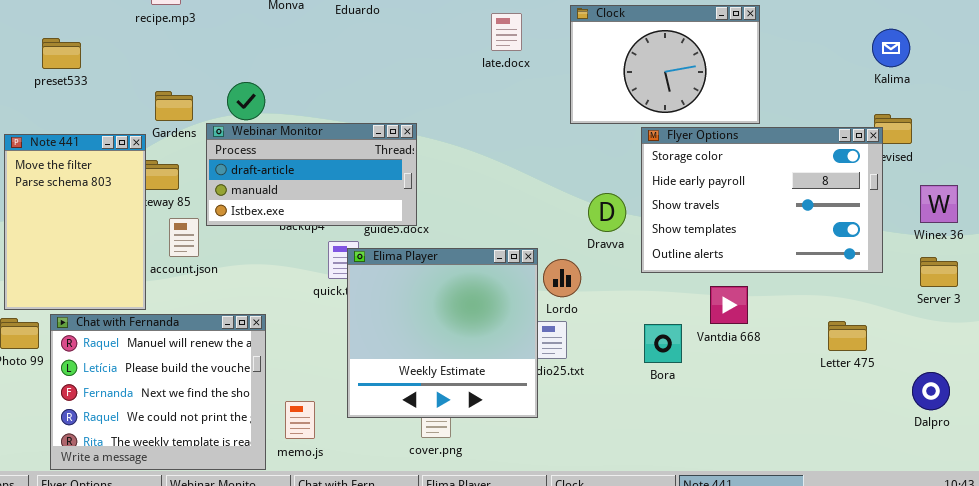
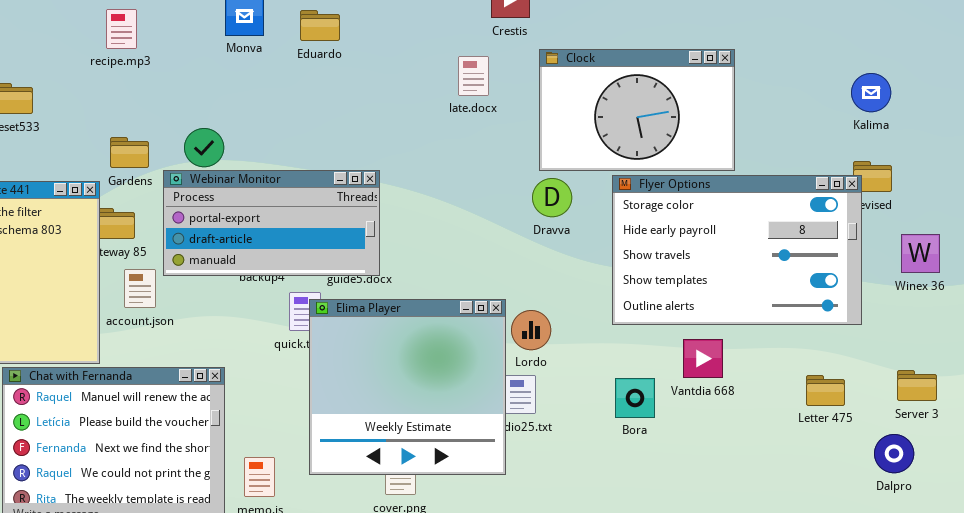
Webinar Monitor: [206,123,417,226] -> [163,170,380,276], scrolled up 1 row
Dravva: [588,193,626,232] -> [532,178,572,217], moved
Server 3: [920,257,958,287] -> [897,370,937,401], moved
Dalpro: [912,372,950,410] -> [874,434,914,473], moved

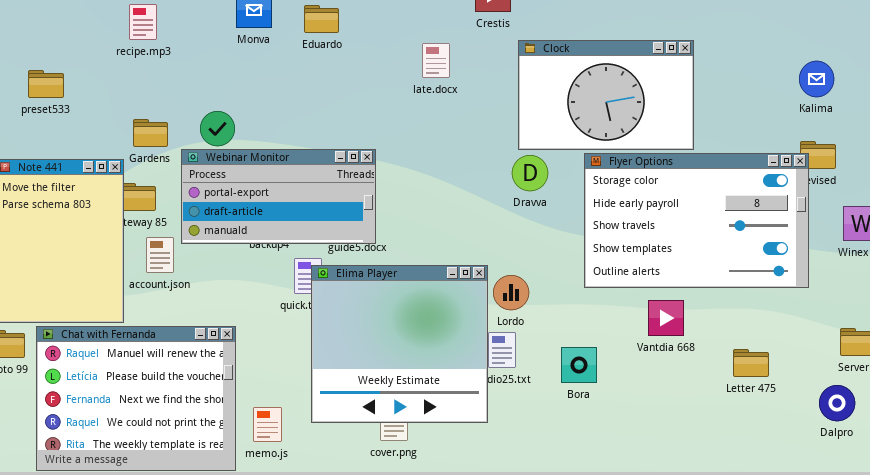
late.docx: [458,56,489,96] -> [422,43,450,78], moved
Letter 475: [806,375,845,406] -> [733,349,769,377], moved
Bora: [615,378,655,418] -> [561,347,597,383], moved

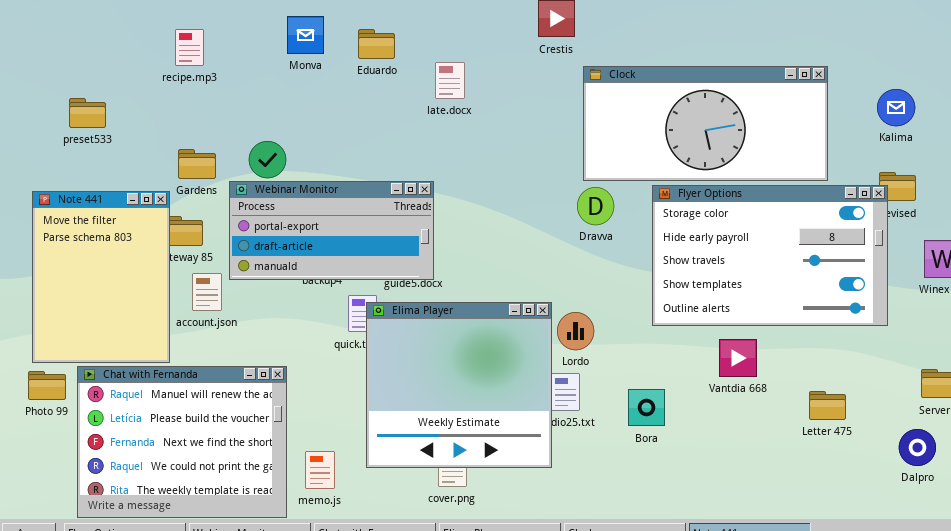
Clock: [518,40,694,150] -> [583,66,828,181], resized
late.docx: [422,43,450,78] -> [435,62,465,99], moved

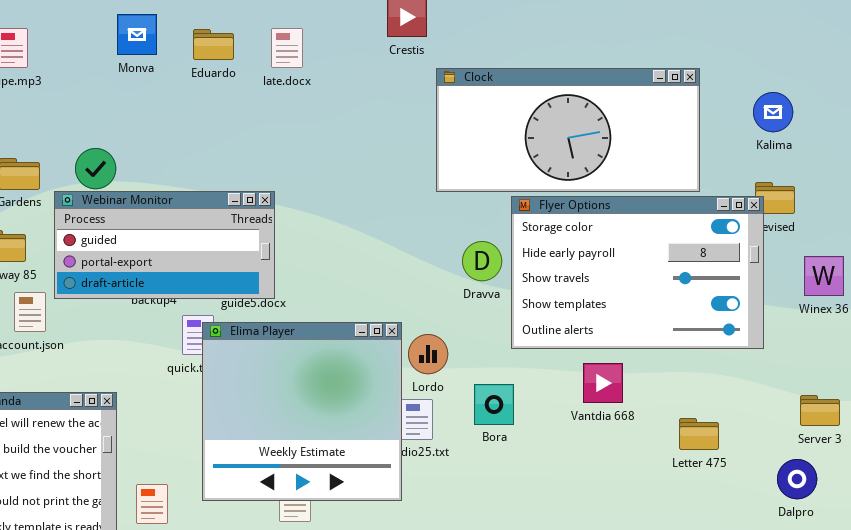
late.docx: [435,62,465,99] -> [271,28,303,68], moved
Webinar Monitor: [229,181,434,280] -> [54,191,275,299], scrolled up 1 row
Dravva: [577,187,614,225] -> [462,241,502,281], moved
Bora: [628,389,665,426] -> [474,384,514,425], moved

